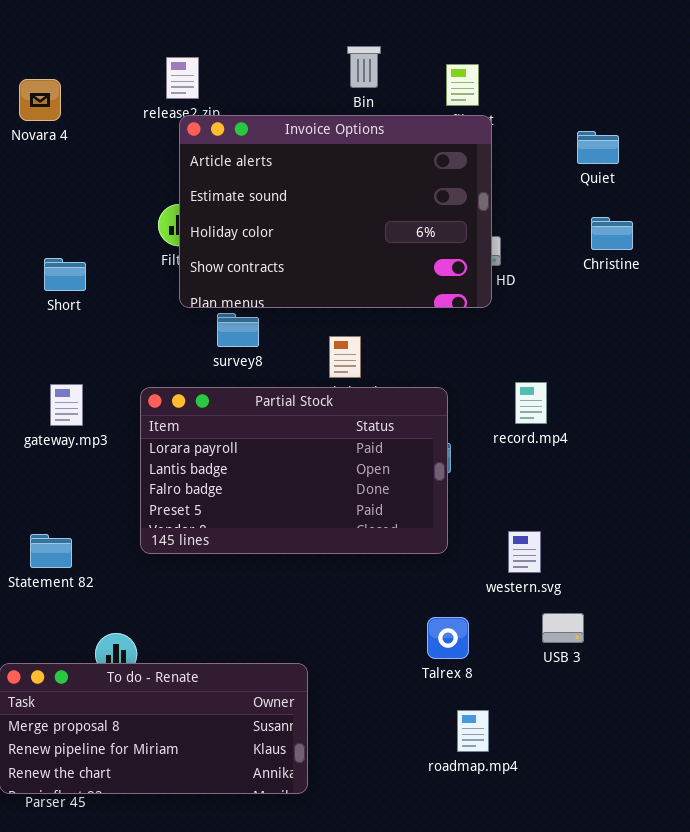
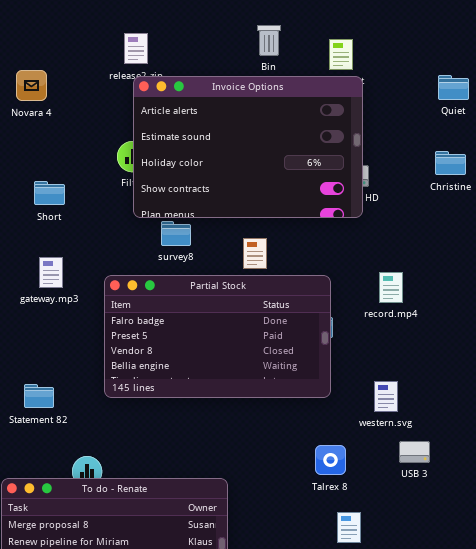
Novara 4: [19,79,61,121] -> [16,70,47,101], moved
Quiet: [577,131,619,164] -> [438,75,469,100], moved
gateway.mp3: [50,384,83,426] -> [39,257,63,288], moved
Partial Stock: [140,387,448,554] -> [104,275,331,398], scrolled down 2 rows

